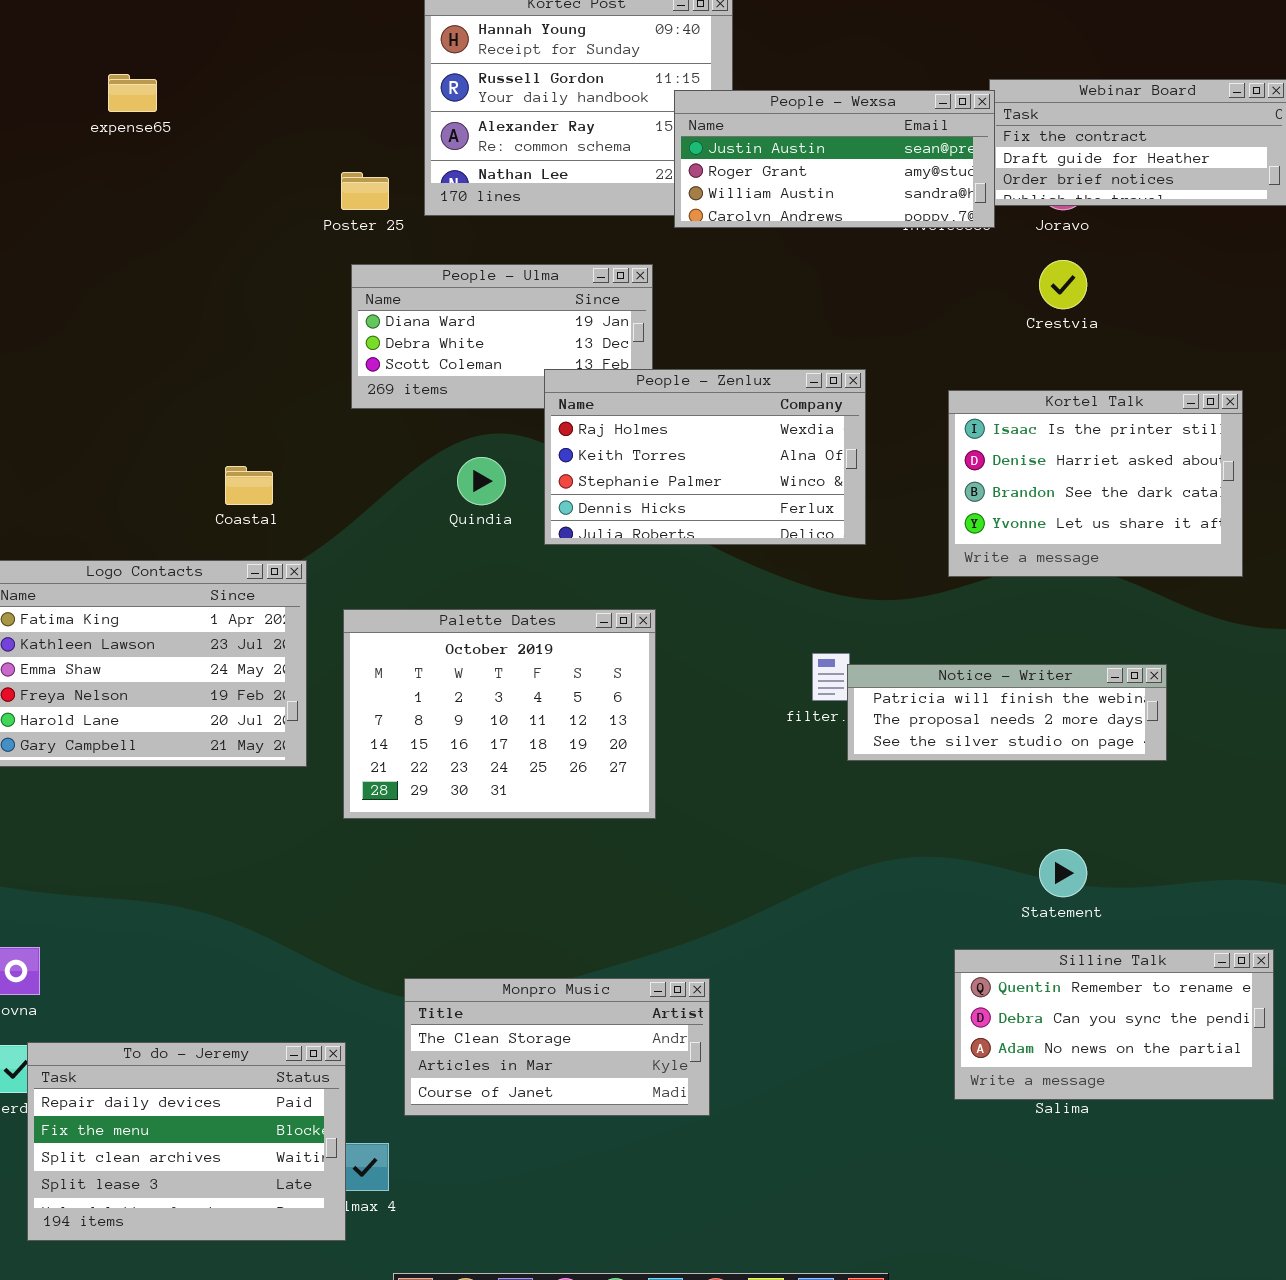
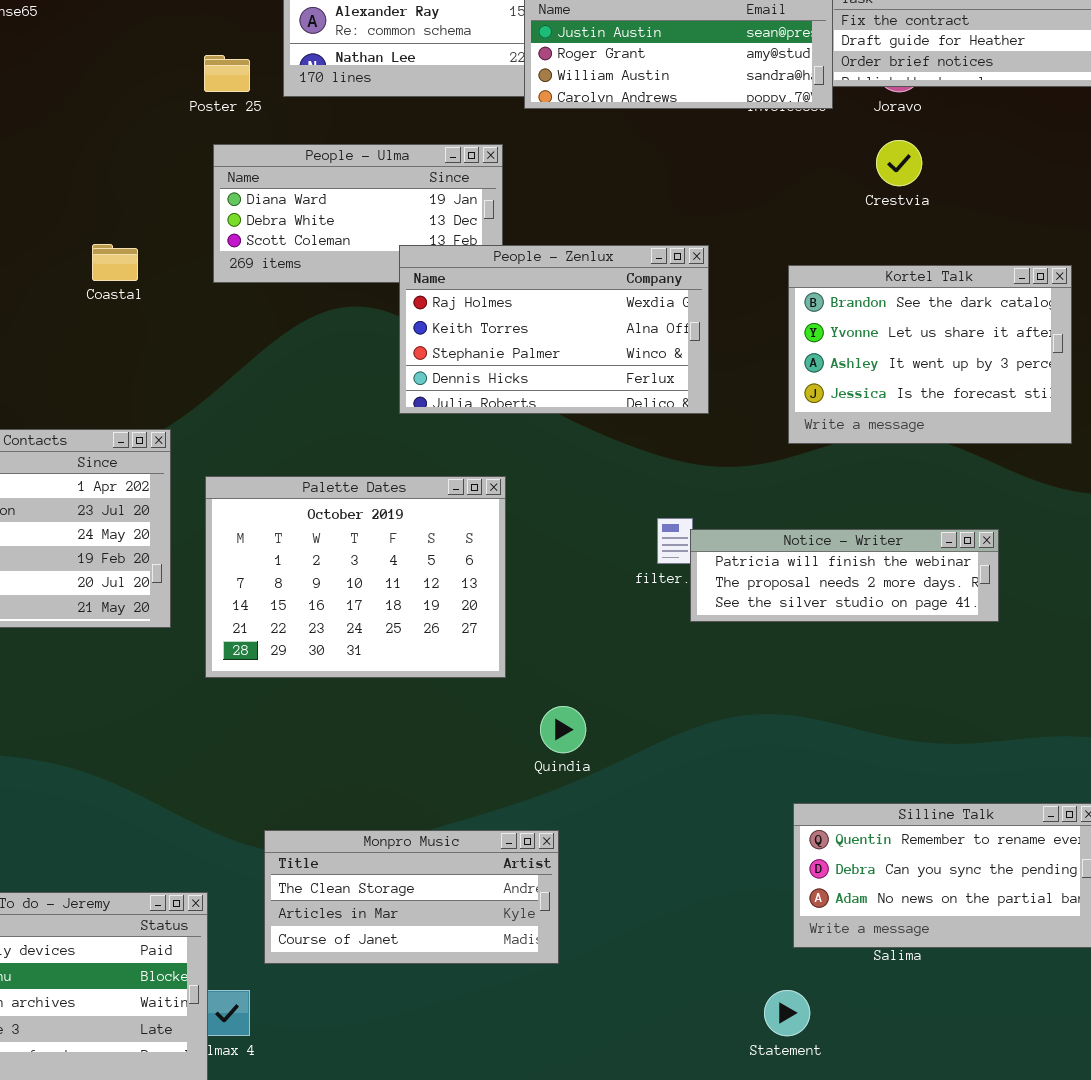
Kortel Talk: [948,390,1243,577] -> [788,265,1072,444], scrolled down 2 rows
Quindia: [457,457,506,505] -> [540,706,586,753], moved
Coastal: [225,466,273,505] -> [92,244,138,281], moved
Statement: [1039,849,1087,897] -> [764,990,810,1036], moved

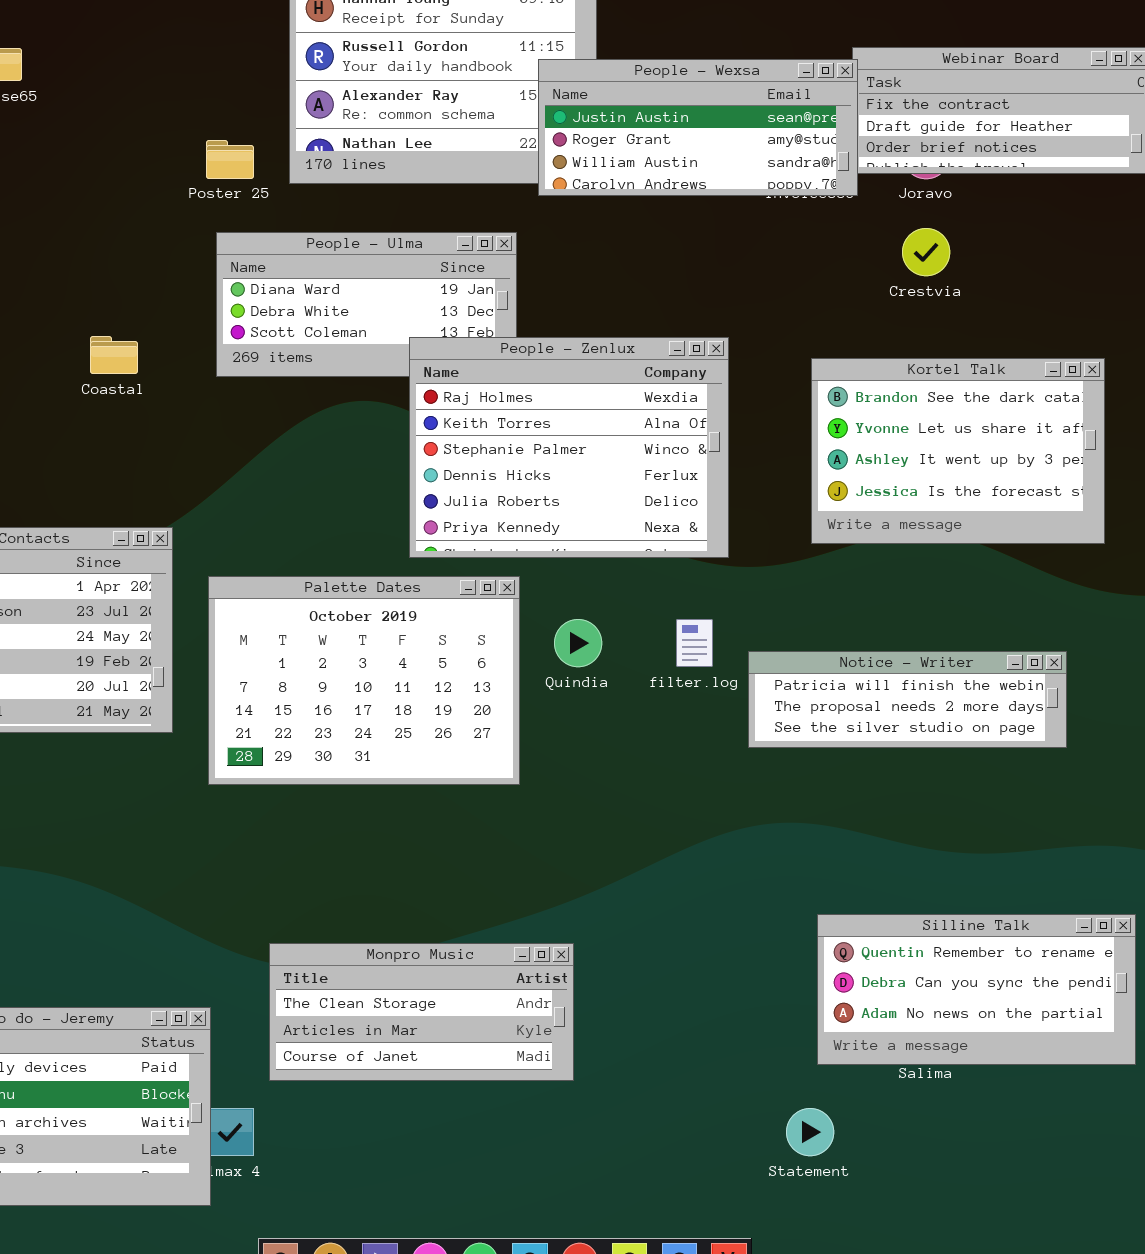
People - Zenlux: [399,245,709,414] -> [409,337,729,558], resized
Notice - Writer: [690,529,999,622] -> [748,651,1067,748], moved
Quindia: [540,706,586,753] -> [554,619,602,667], moved

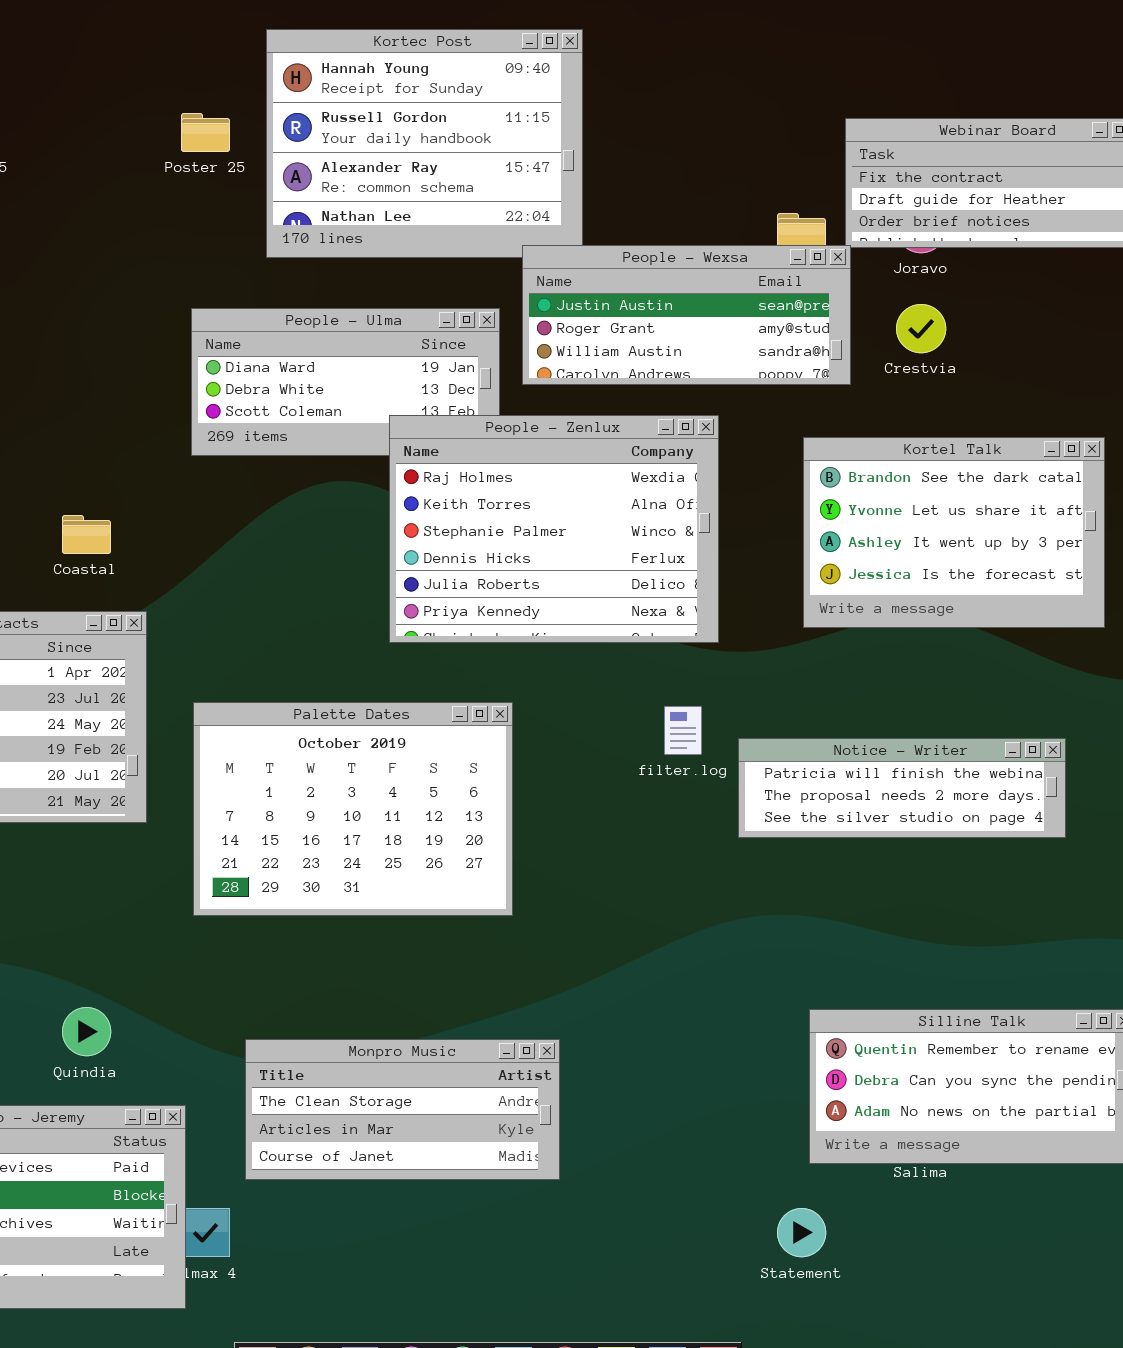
People - Wexsa: [538,59,858,196] -> [522,245,851,385], moved
Poster 25: [206,140,254,179] -> [181,113,230,152], moved
Coastal: [90,336,138,374] -> [62,515,111,554], moved
Palette Dates: [208,576,520,785] -> [193,702,513,916], moved
Quindia: [554,619,602,667] -> [62,1007,111,1056], moved

